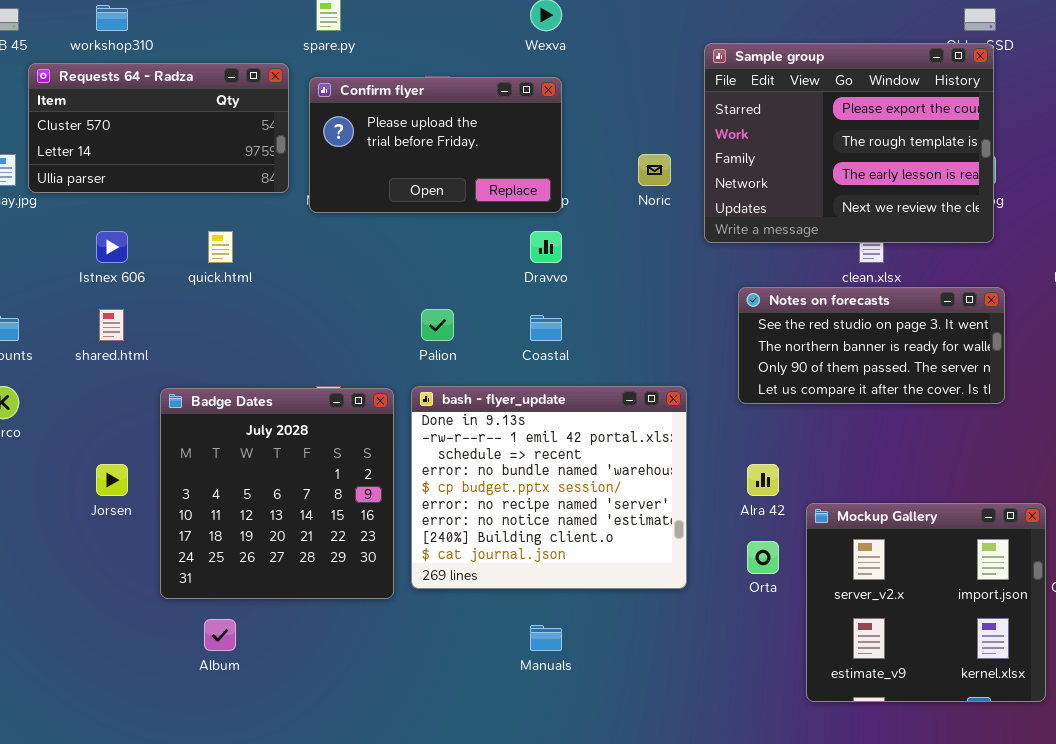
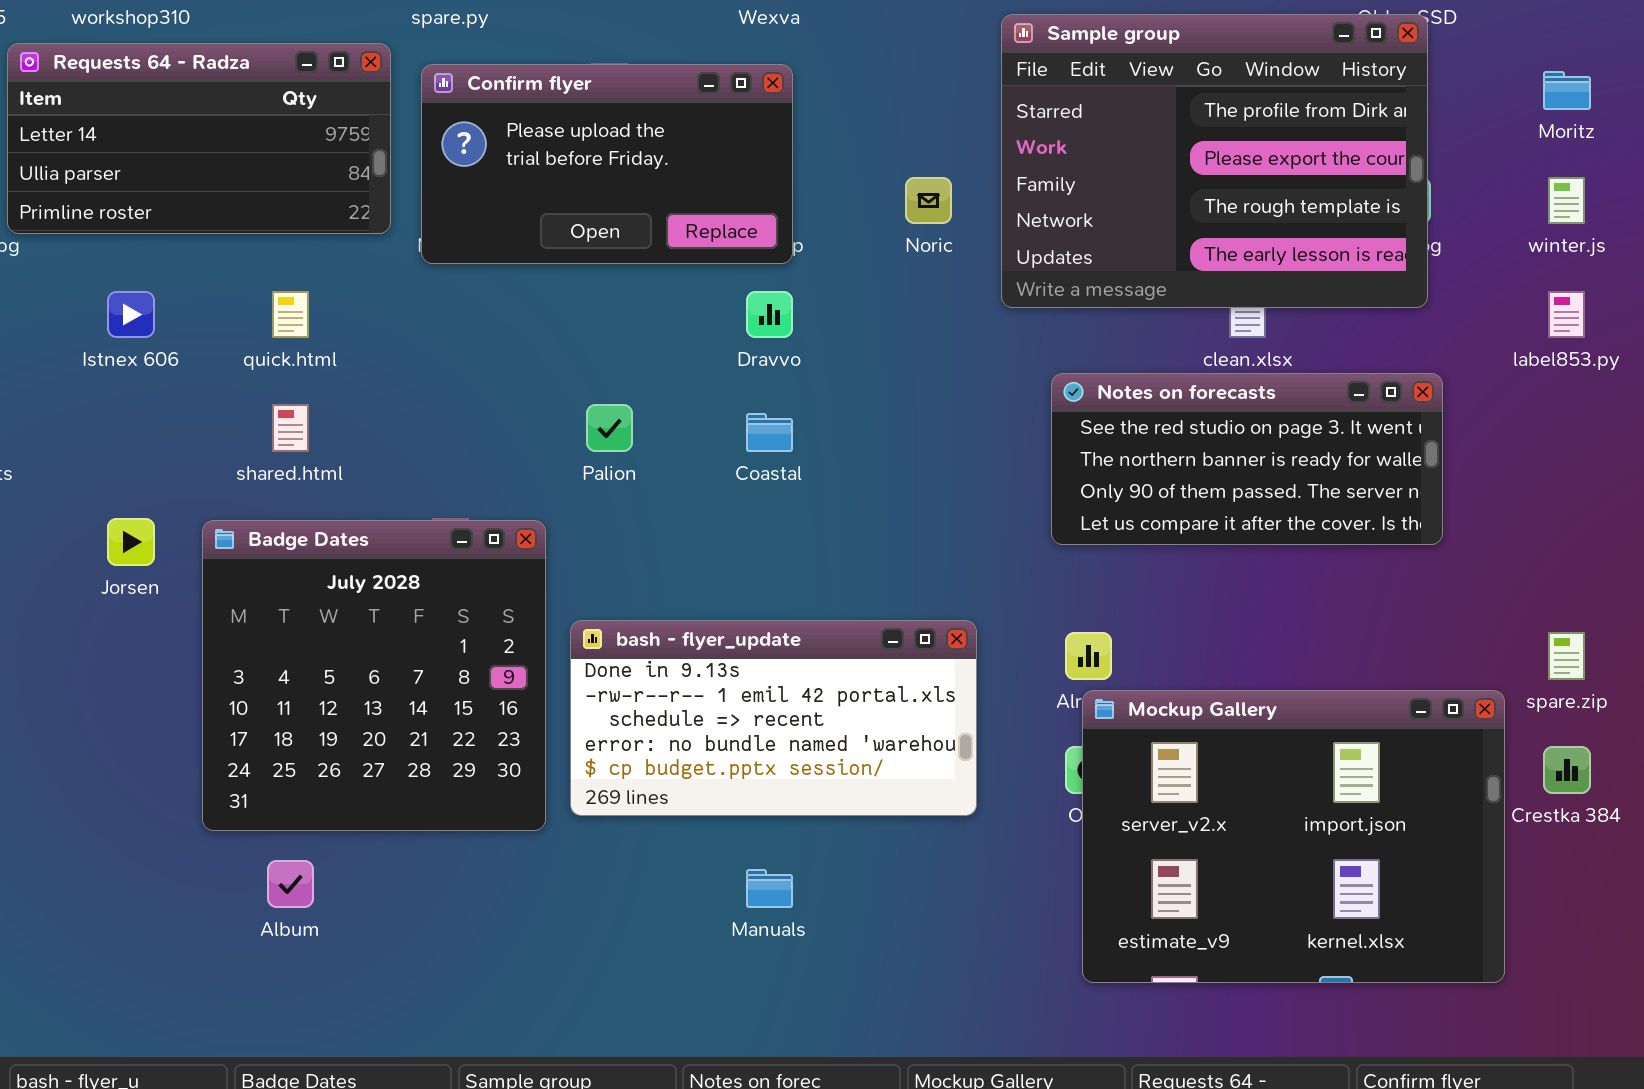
Sample group: [704,43,994,243] -> [1001,14,1428,308], scrolled up 1 row
Requests 64 - Radza: [28,63,289,193] -> [7,43,391,234], scrolled down 1 row
shared.html: [99,309,124,341] -> [272,404,309,452], moved
bash - flyer_update: [411,386,687,589] -> [570,620,977,816], resized
Jorsen: [96,464,128,496] -> [107,518,155,566], moved
Mockup Gallery: [806,503,1046,702] -> [1082,690,1505,983], resized

